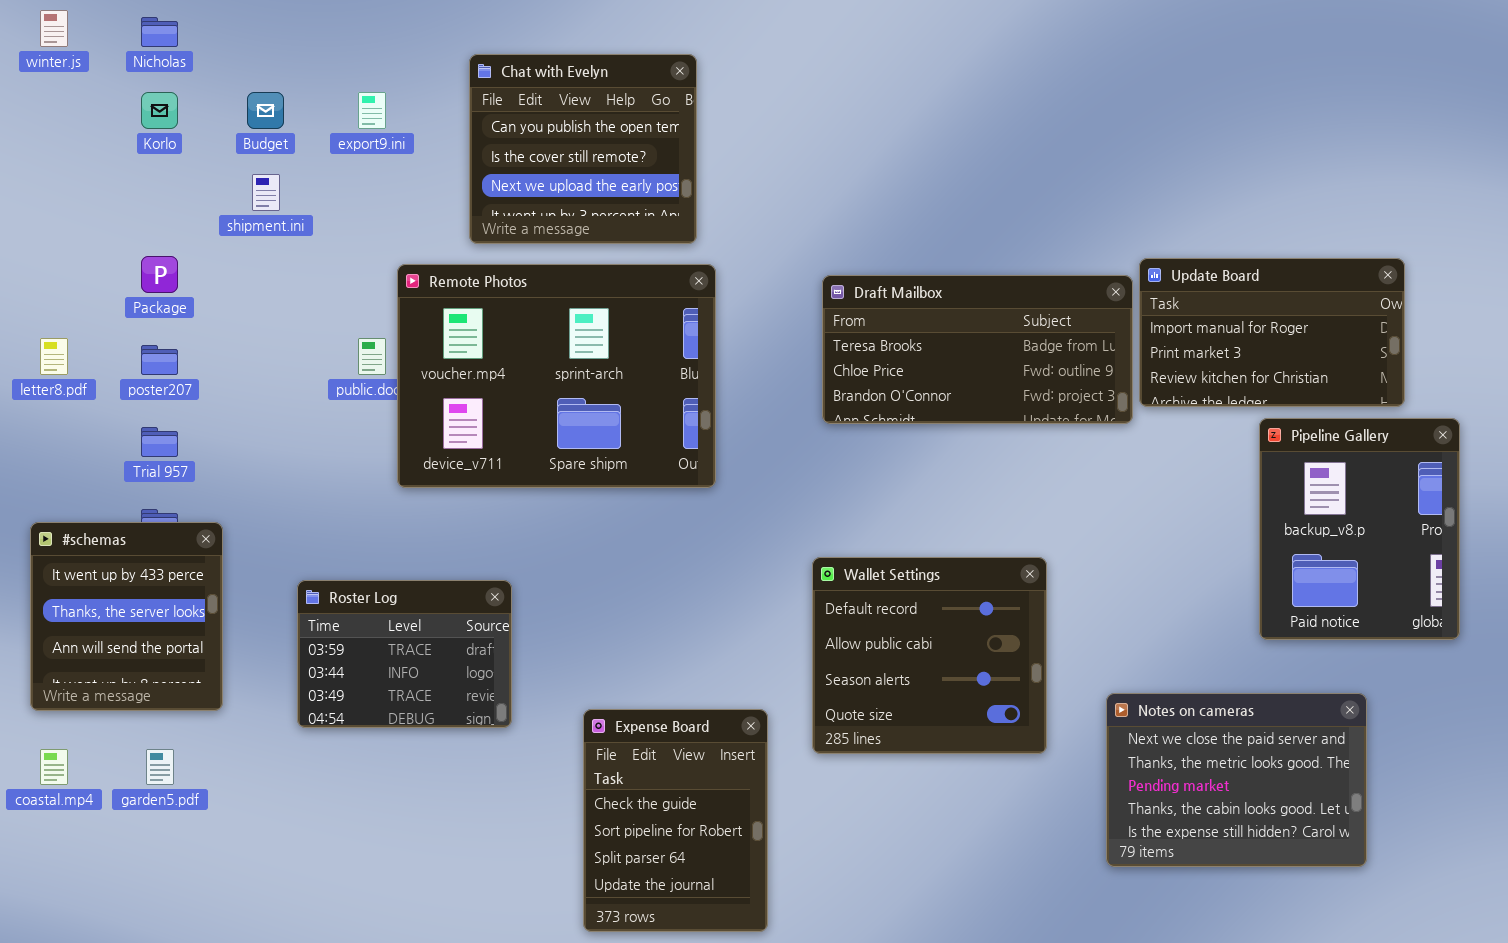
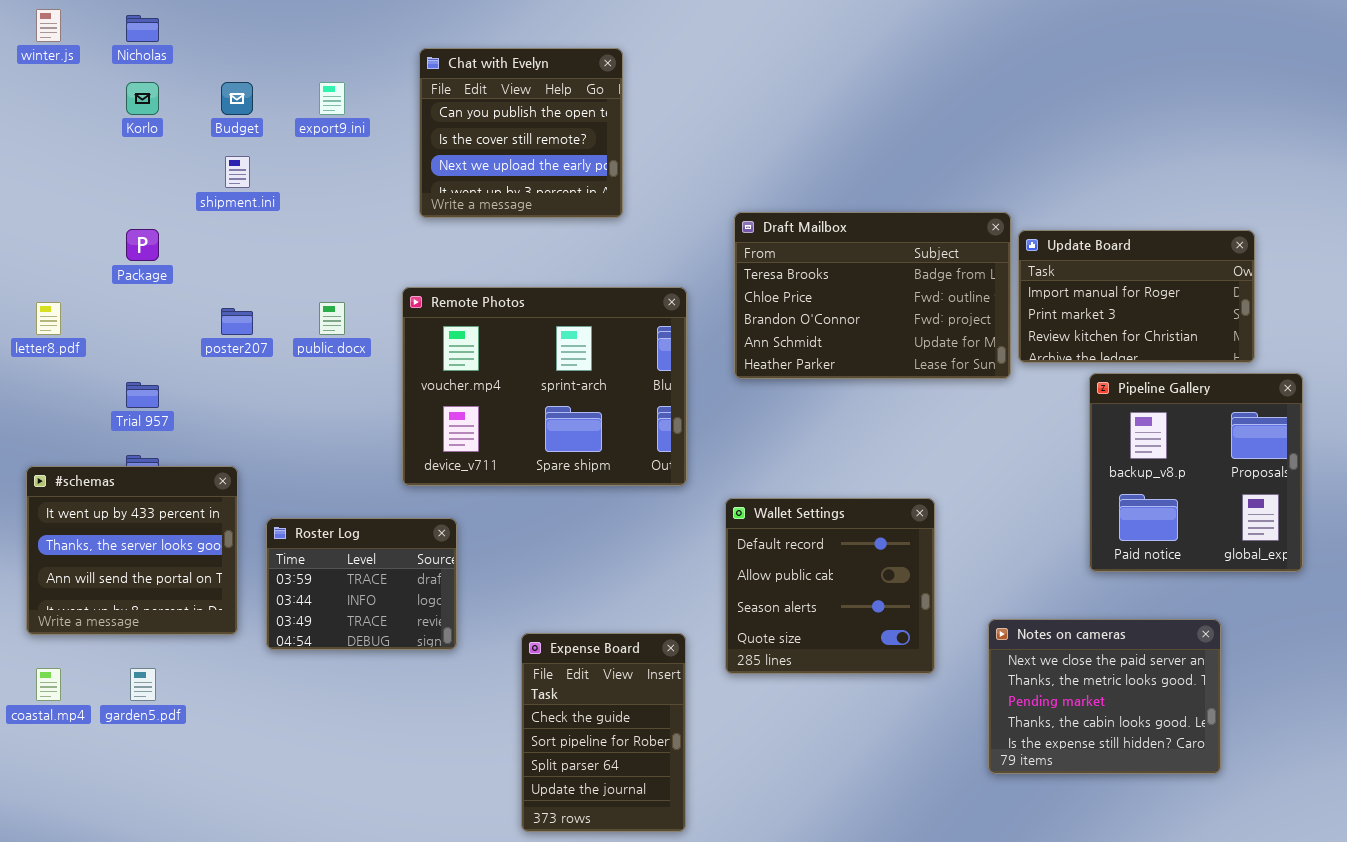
Remote Photos: [397,264,716,488] -> [402,287,687,486], moved
Draft Mailbox: [822,275,1133,424] -> [734,212,1011,379], resized
poster207: [141,345,178,375] -> [221,308,253,335], moved
Pipeline Gallery: [1259,418,1460,640] -> [1089,373,1303,572], resized
#schemas: [30,522,223,711] -> [26,466,238,635], resized

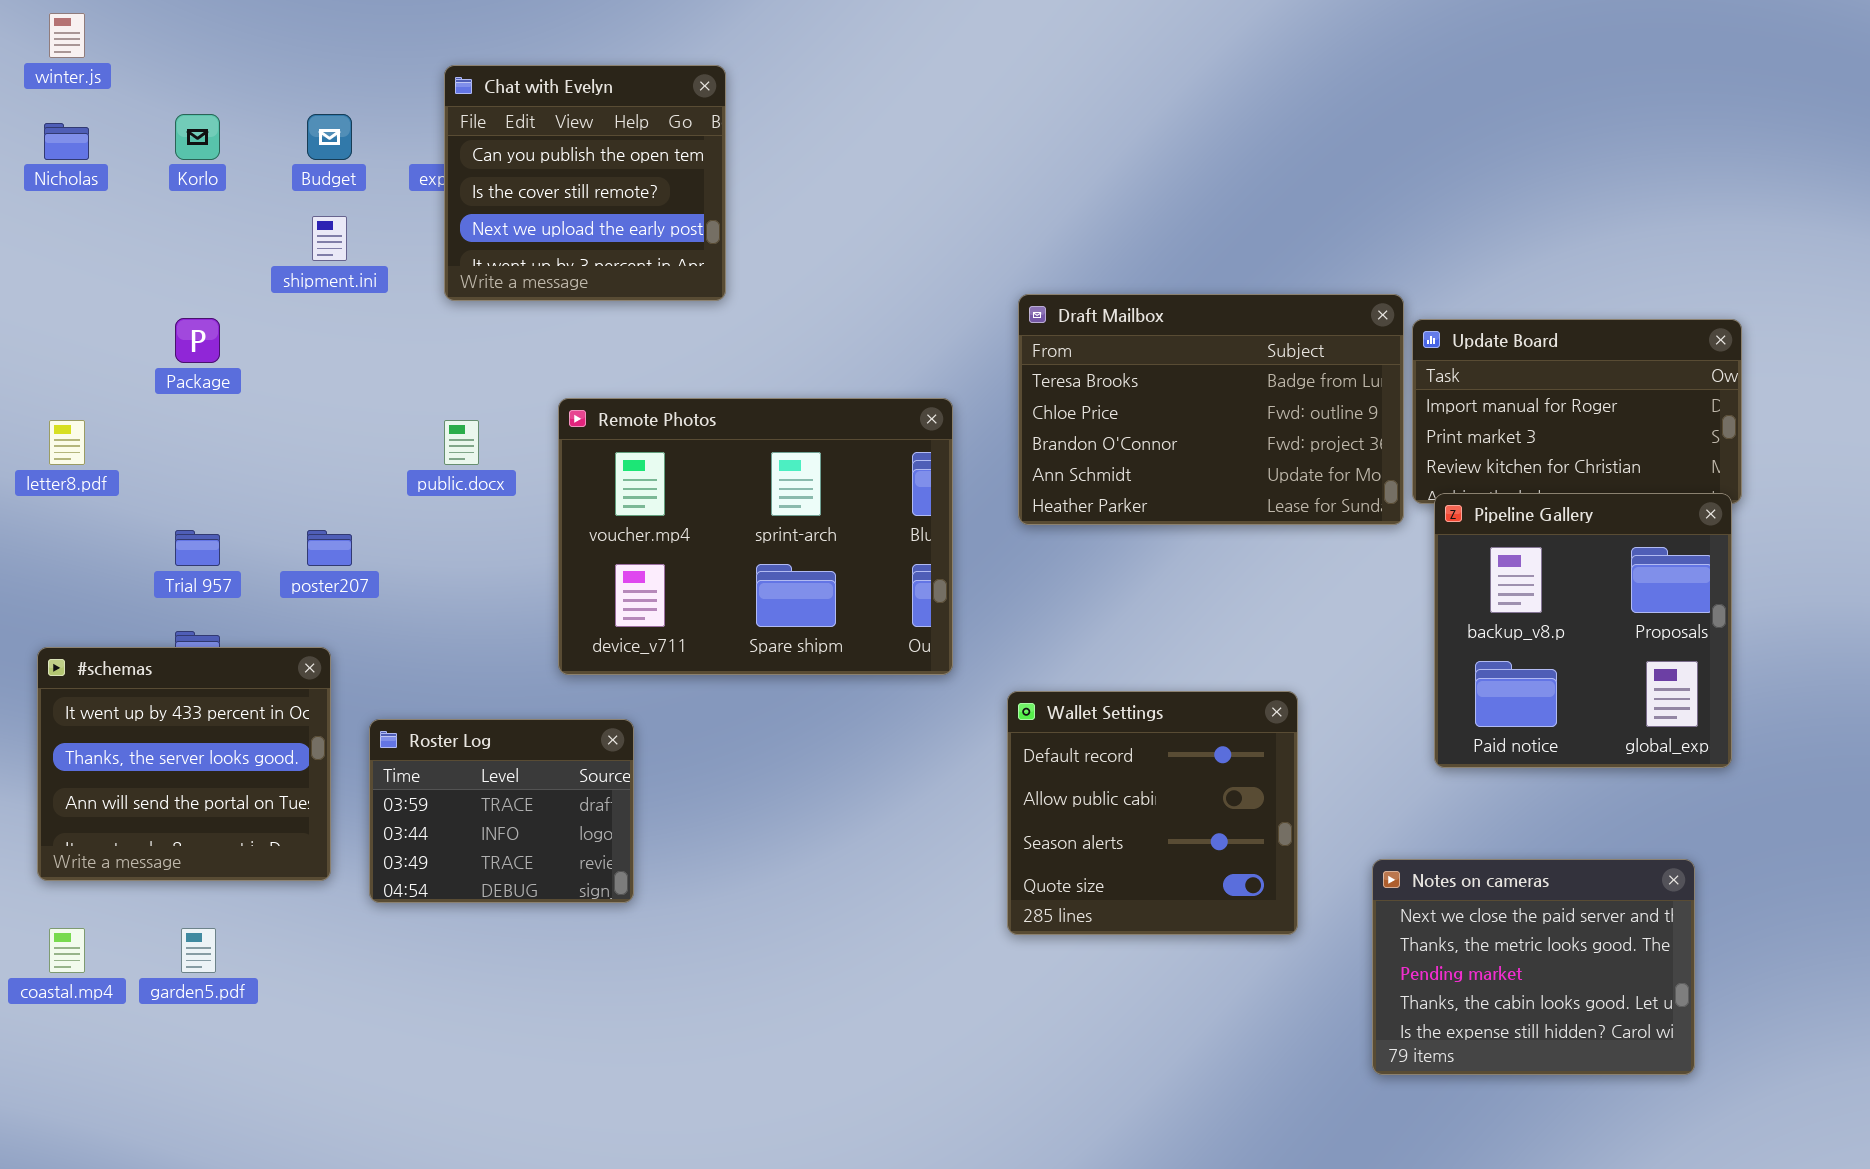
Nicholas: [126,15,159,42] -> [44,123,89,160], moved
Chat with Evelyn: [419,48,623,218] -> [444,65,726,301], moved
poster207: [221,308,253,335] -> [307,530,352,566], moved
Pipeline Gallery: [1089,373,1303,572] -> [1434,493,1732,768], moved
Expense Board: [521,633,686,832] -> none, closed

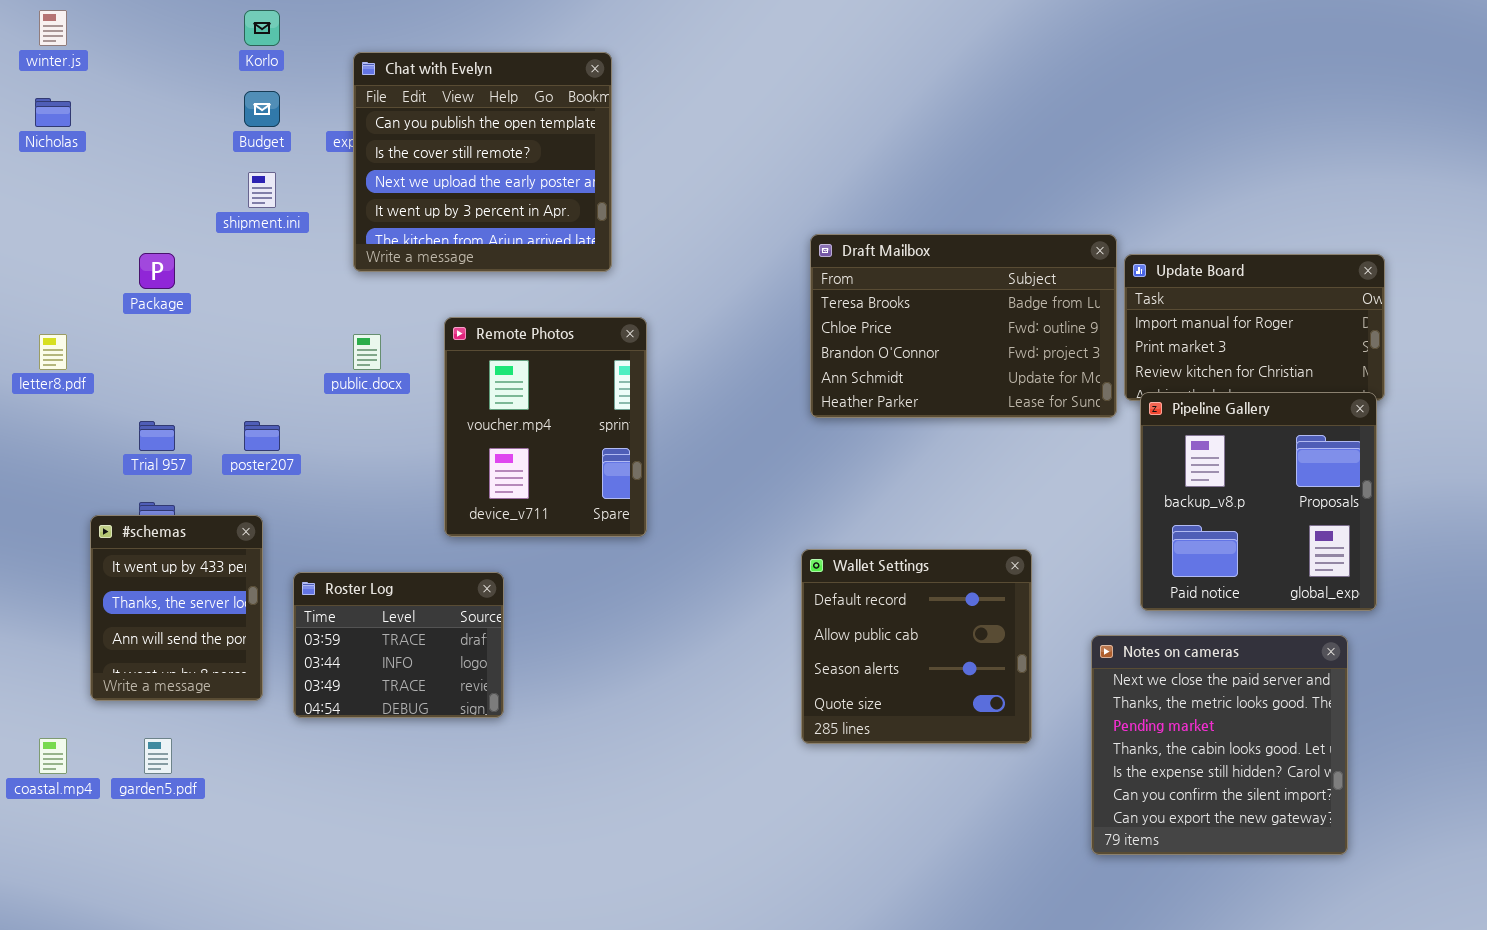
Chat with Evelyn: [444,65,726,301] -> [353,52,612,272], resized
Korlo: [175,114,220,160] -> [244,10,280,46], moved
Remote Photos: [558,398,953,675] -> [444,317,647,537], resized
#schemas: [37,647,331,881] -> [90,515,263,701], resized
Notes on cameras: [1372,859,1695,1075] -> [1091,635,1348,855], resized

